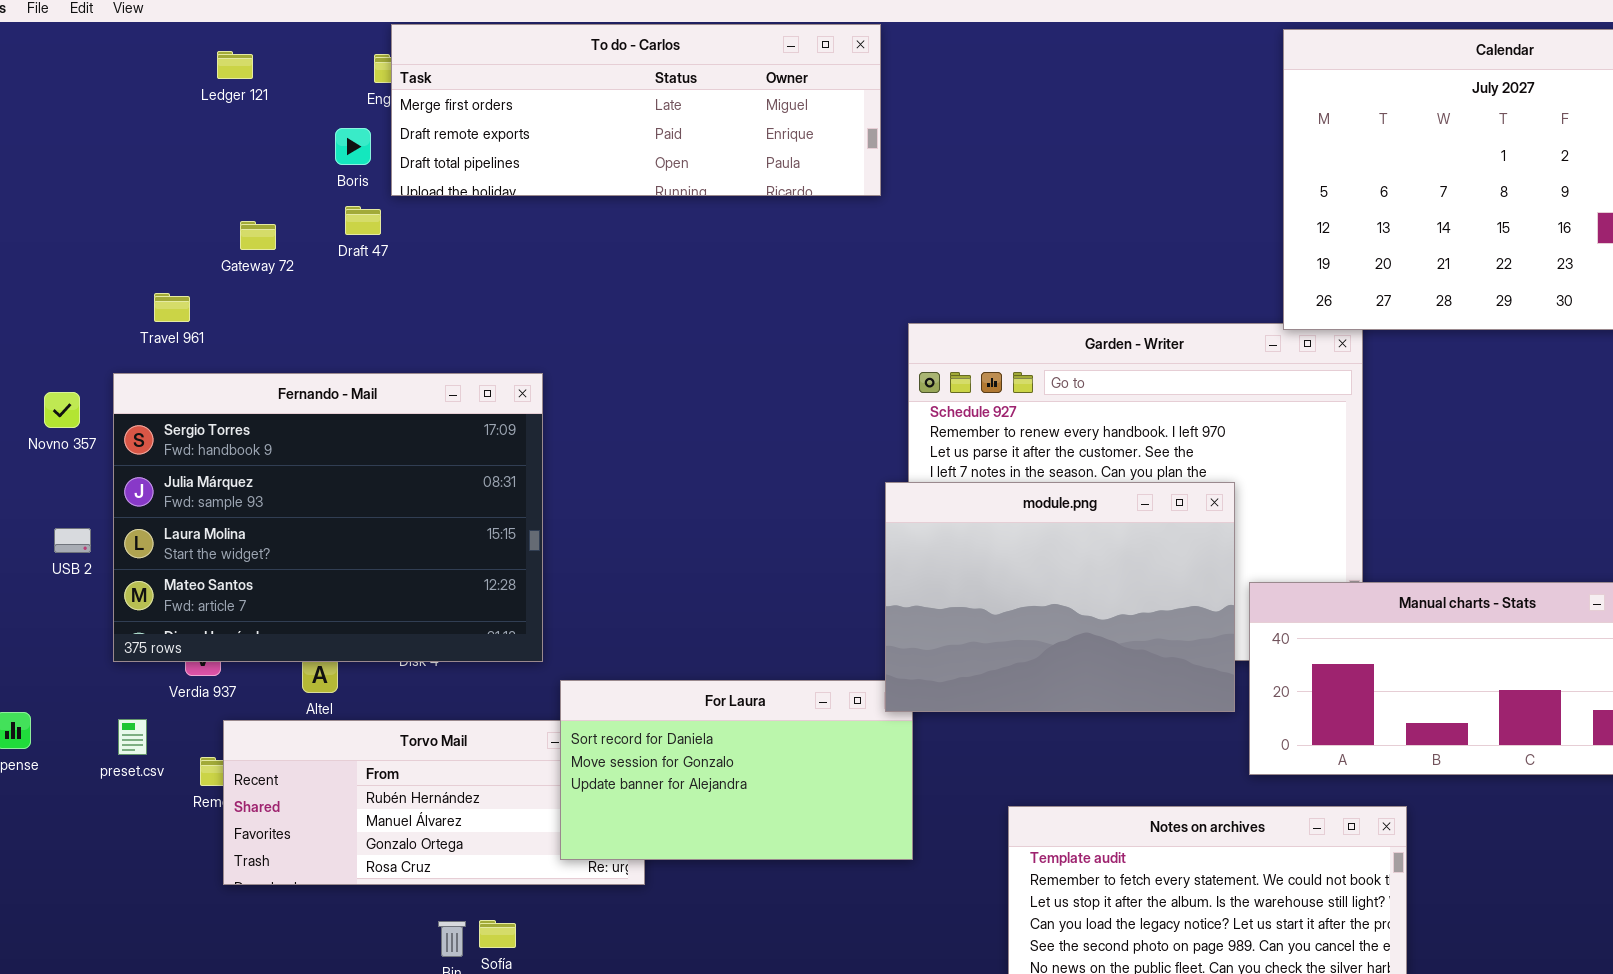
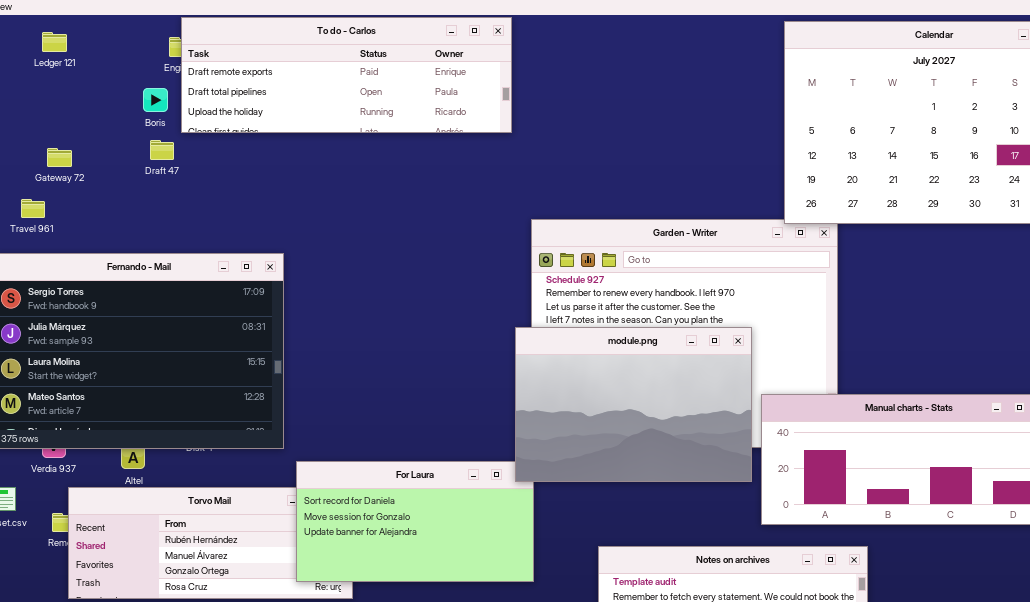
To do - Carlos: [391,24,881,196] -> [181,17,512,133], scrolled down 1 row
Ledger 121: [217,51,253,79] -> [42,32,67,52], moved
Gateway 72: [240,221,276,250] -> [47,148,72,167], moved

